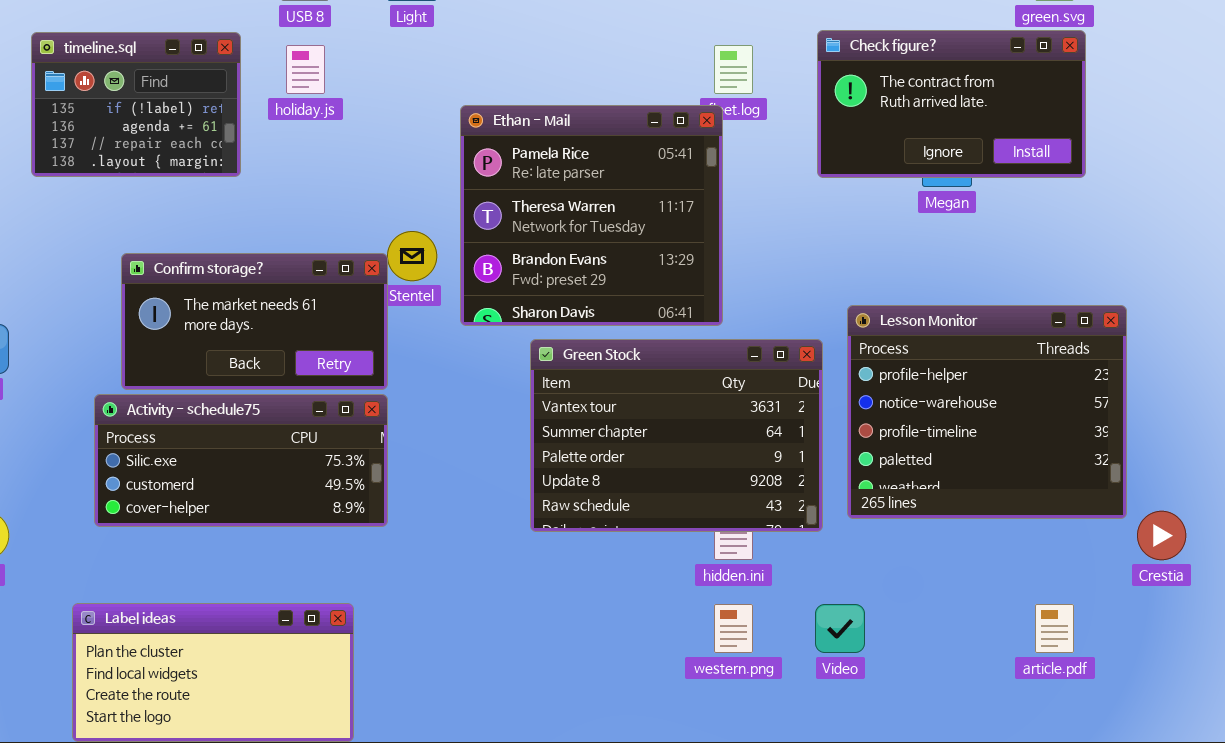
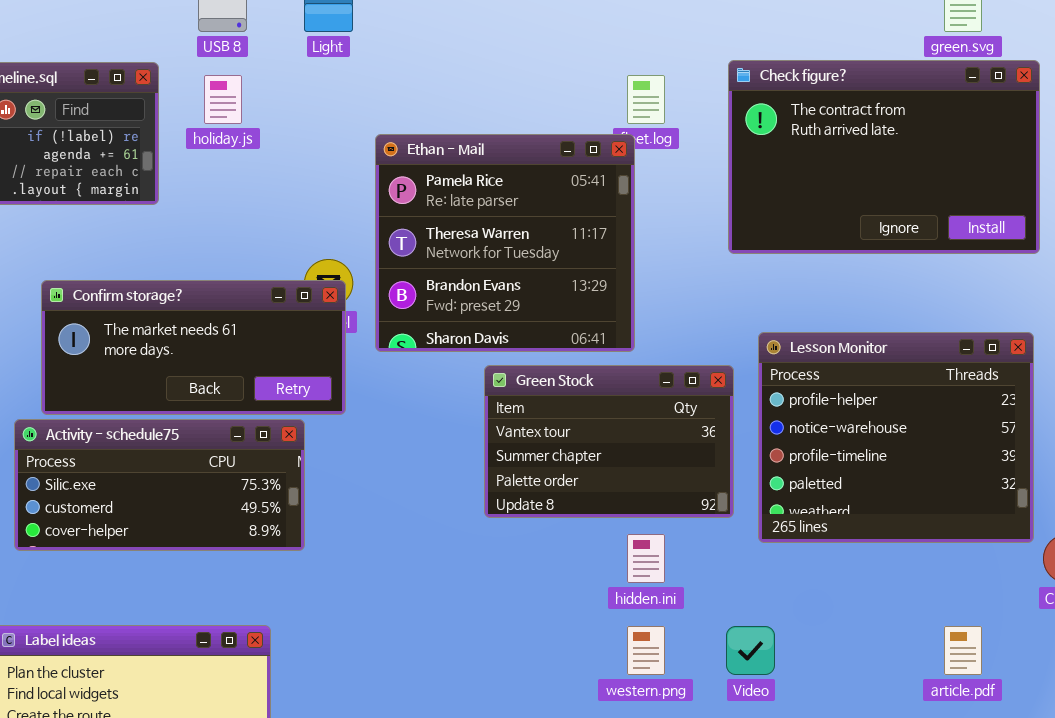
Check figure?: [817,30,1086,178] -> [728,60,1040,254], resized
Confirm storage?: [121,253,388,390] -> [41,280,346,415], resized
Green Stock: [530,339,823,532] -> [484,365,734,518], resized

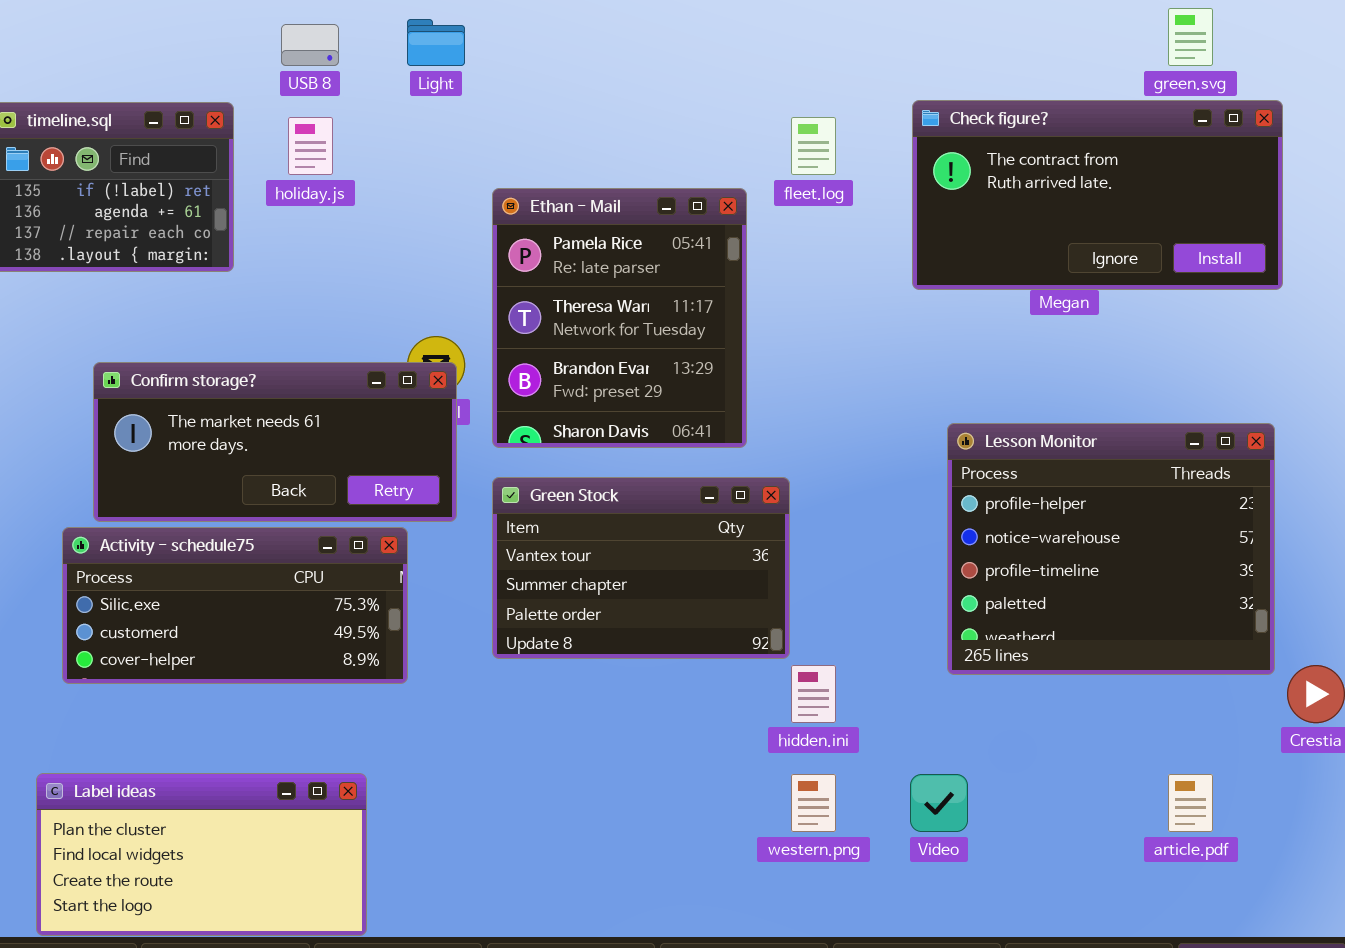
Check figure?: [728,60,1040,254] -> [912,100,1283,290], resized
Ethan - Mail: [375,134,635,352] -> [492,188,747,448], resized
Green Stock: [484,365,734,518] -> [492,477,790,659], moved

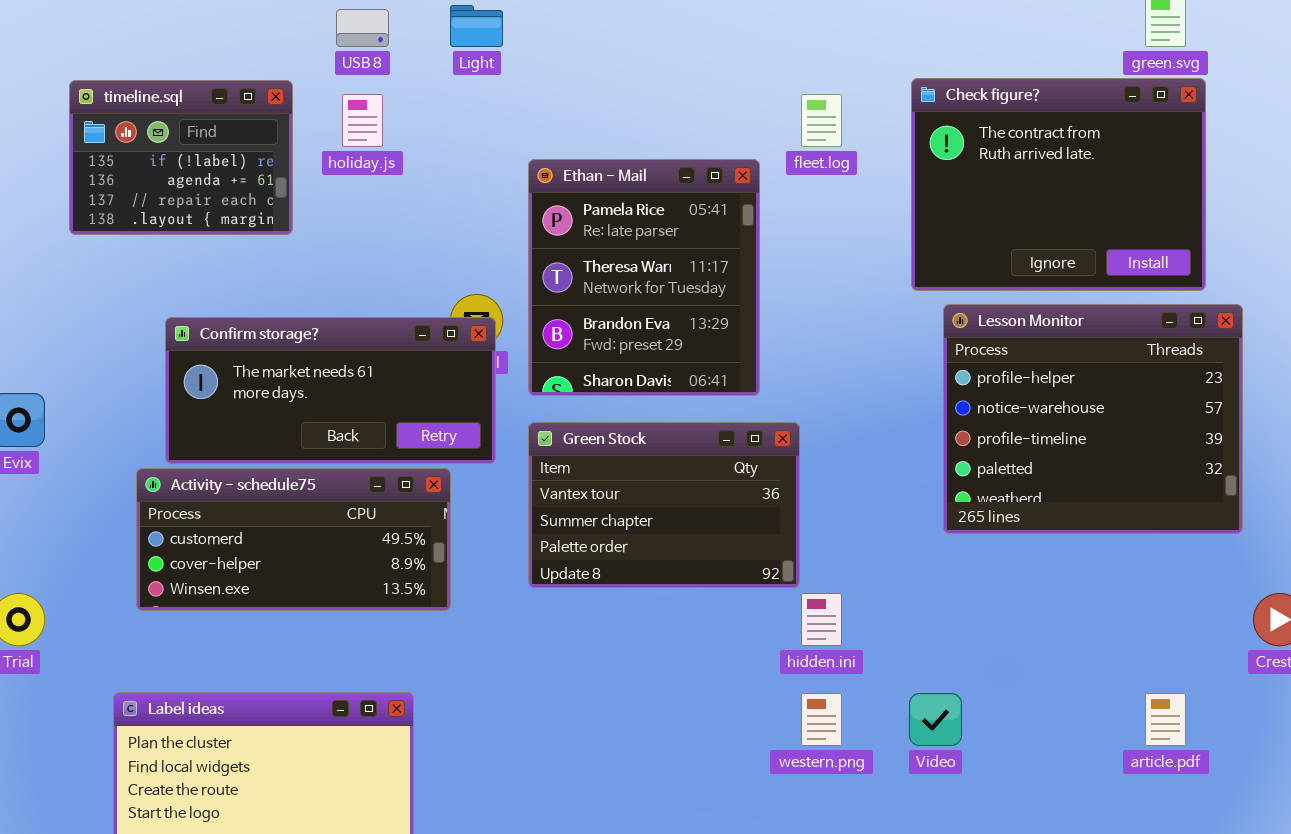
Check figure?: [912,100,1283,290] -> [911,78,1206,291], resized
Lesson Monitor: [947,423,1275,675] -> [943,304,1243,534], moved
Activity - schedule75: [62,527,408,684] -> [136,468,451,611], scrolled down 1 row

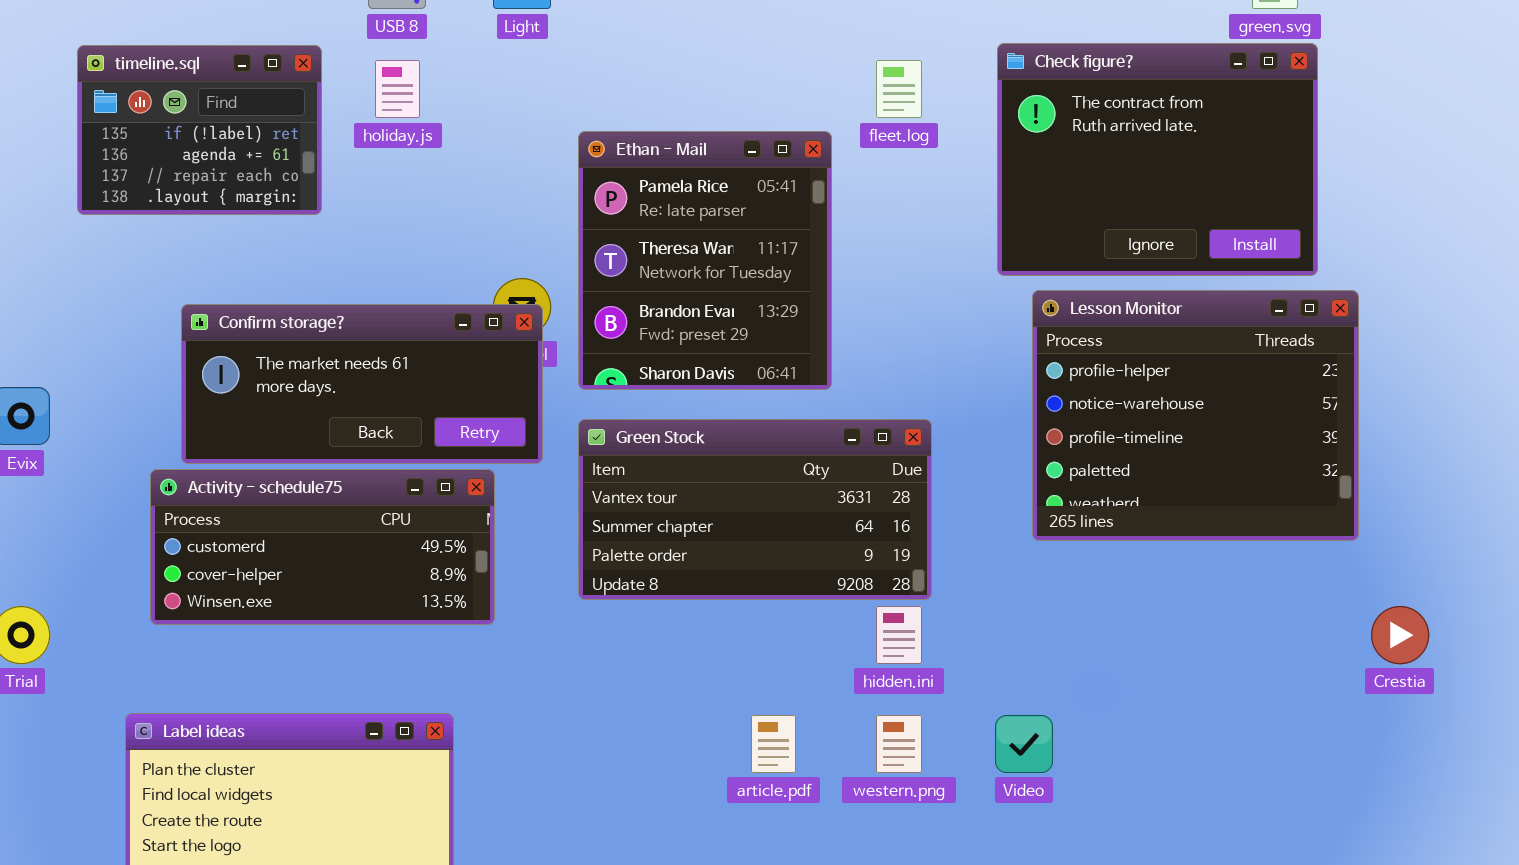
Green Stock: [528,422,800,588] -> [578,419,932,600], resized
article.pdf: [1145,693,1186,746] -> [751,715,796,773], moved

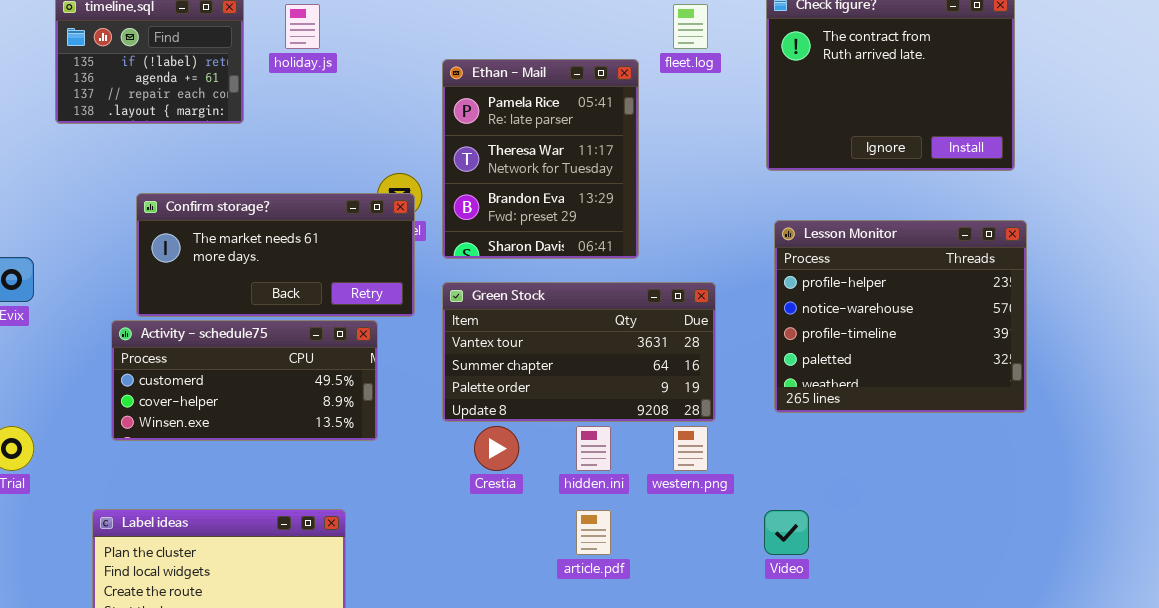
Lesson Monitor: [1032,290,1359,541] -> [774,220,1027,413], moved
hidden.ini: [876,606,922,664] -> [576,426,611,471], moved
Crestia: [1371,606,1429,664] -> [474,426,519,471], moved
western.png: [876,715,922,773] -> [673,426,708,471], moved

